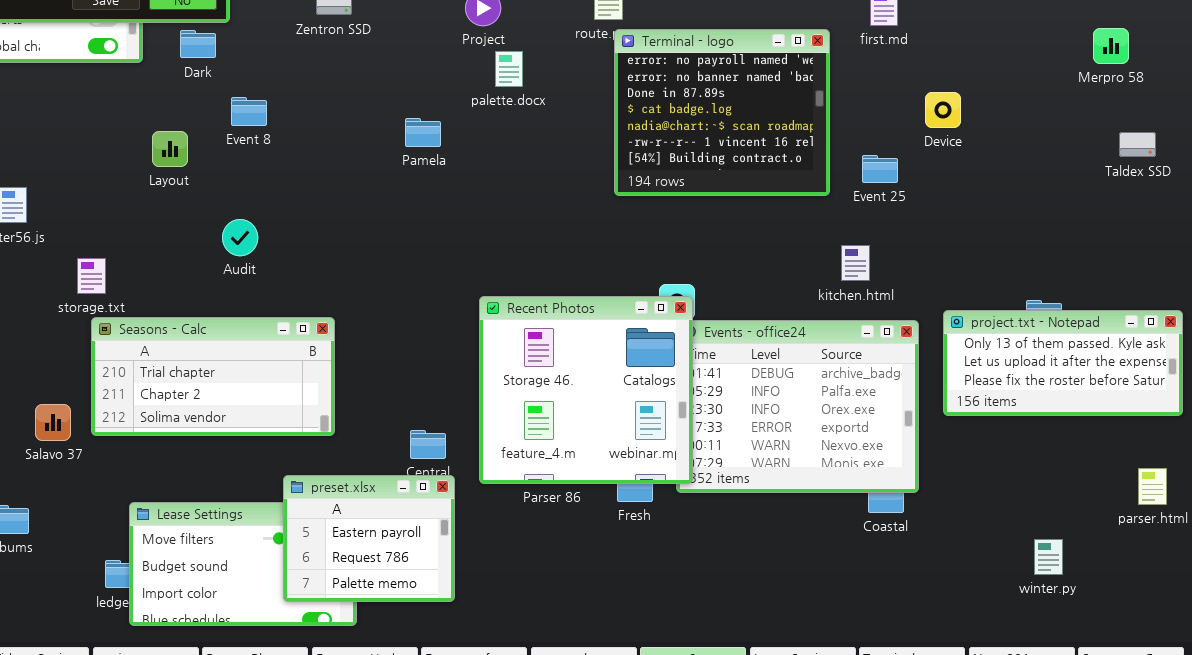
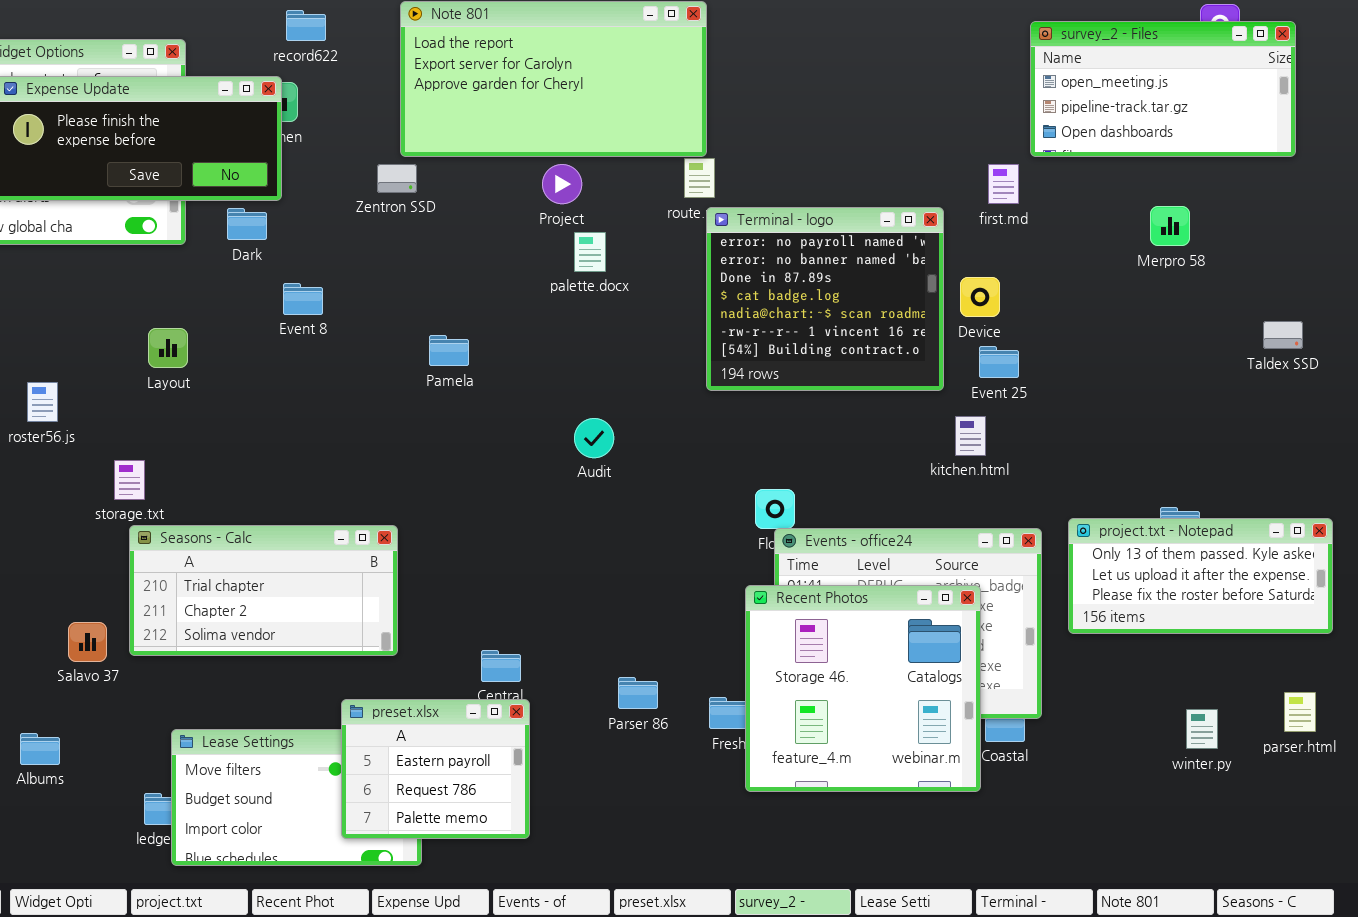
Merpro 58: [1093,28,1129,64] -> [1150,206,1190,246], moved
Device: [925,92,961,128] -> [960,277,1000,317], moved
Pamela: [405,118,441,147] -> [429,335,469,366], moved
Layout: [152,131,188,167] -> [148,328,188,368], moved
Audit: [222,219,258,256] -> [574,418,614,458], moved
kitchen.html: [841,245,870,281] -> [955,416,986,456], moved
Recent Photos: [479,296,693,484] -> [745,585,981,792], moved
winter.py: [1034,539,1063,575] -> [1186,709,1218,749], moved

